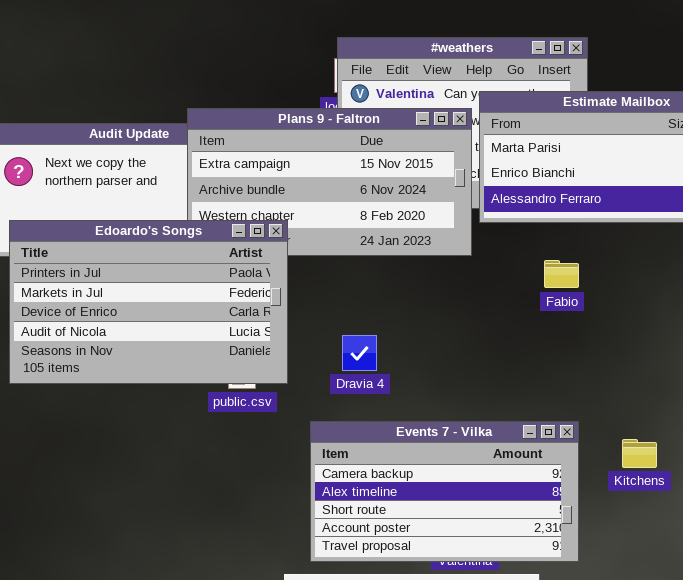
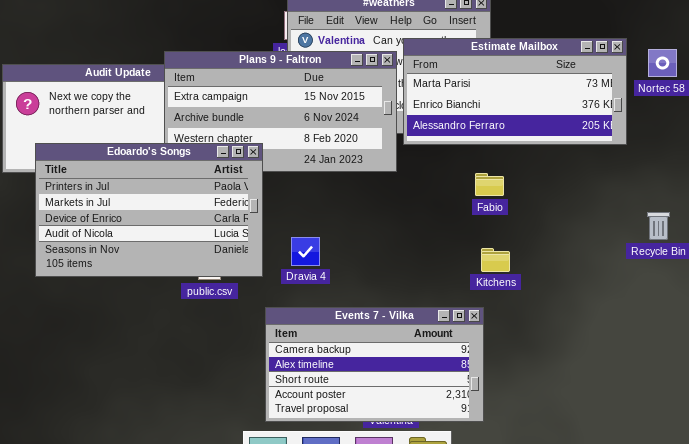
Edoardo's Songs: [9,220,288,384] -> [35,143,263,277], moved
Fabio: [544,260,579,288] -> [475,173,504,196], moved
Kitchens: [622,439,657,468] -> [481,248,510,272], moved

